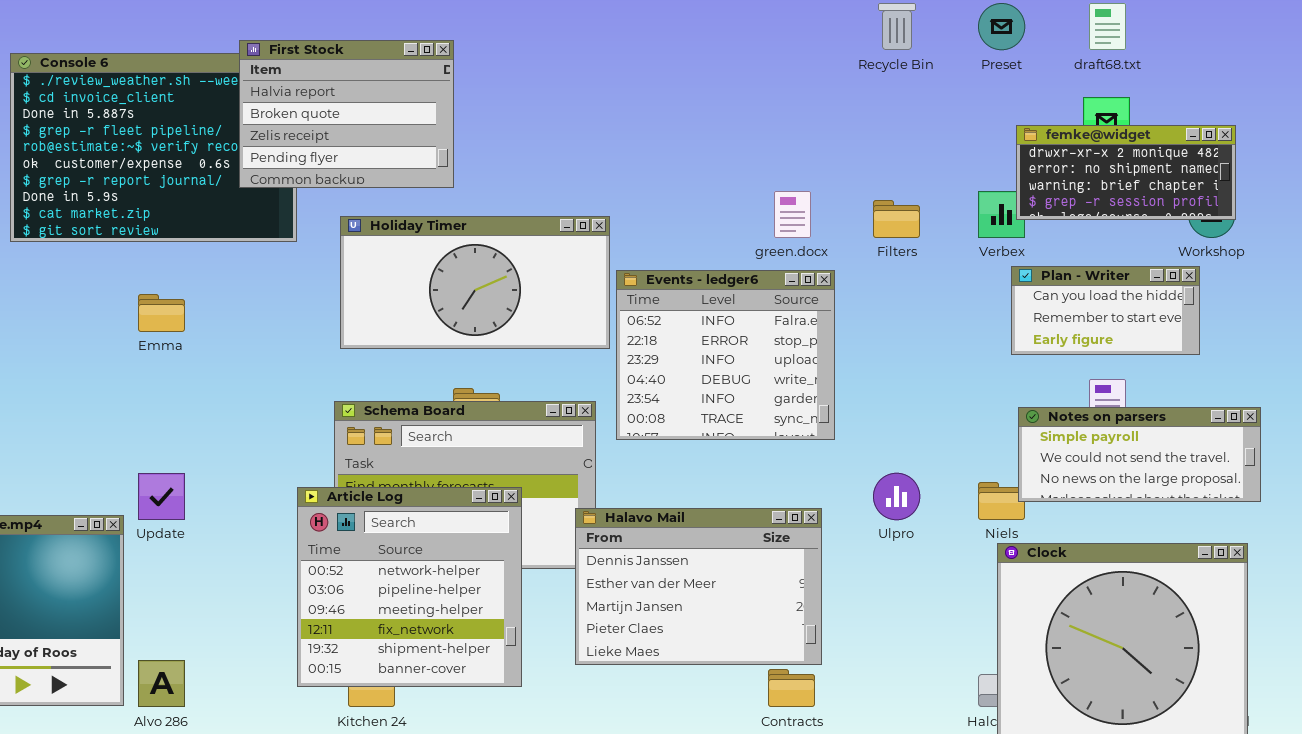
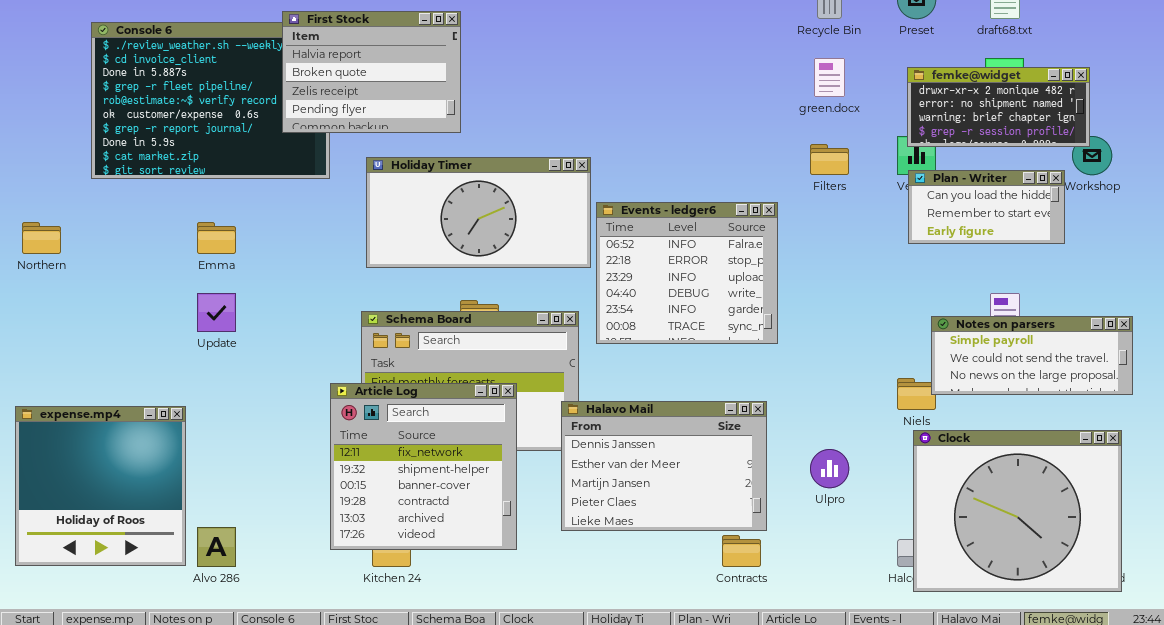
femke@widget: [1016,125,1236,220] -> [907,67,1090,147], moved
green.docx: [774,191,811,238] -> [814,58,845,97], moved
Plan - Writer: [1011,266,1200,355] -> [908,170,1065,244], moved
Update: [138,473,185,520] -> [197,293,236,332], moved
Ulpro: [873,473,920,520] -> [810,449,849,488], moved
Article Log: [297,487,522,687] -> [330,383,517,550], scrolled down 3 rows

